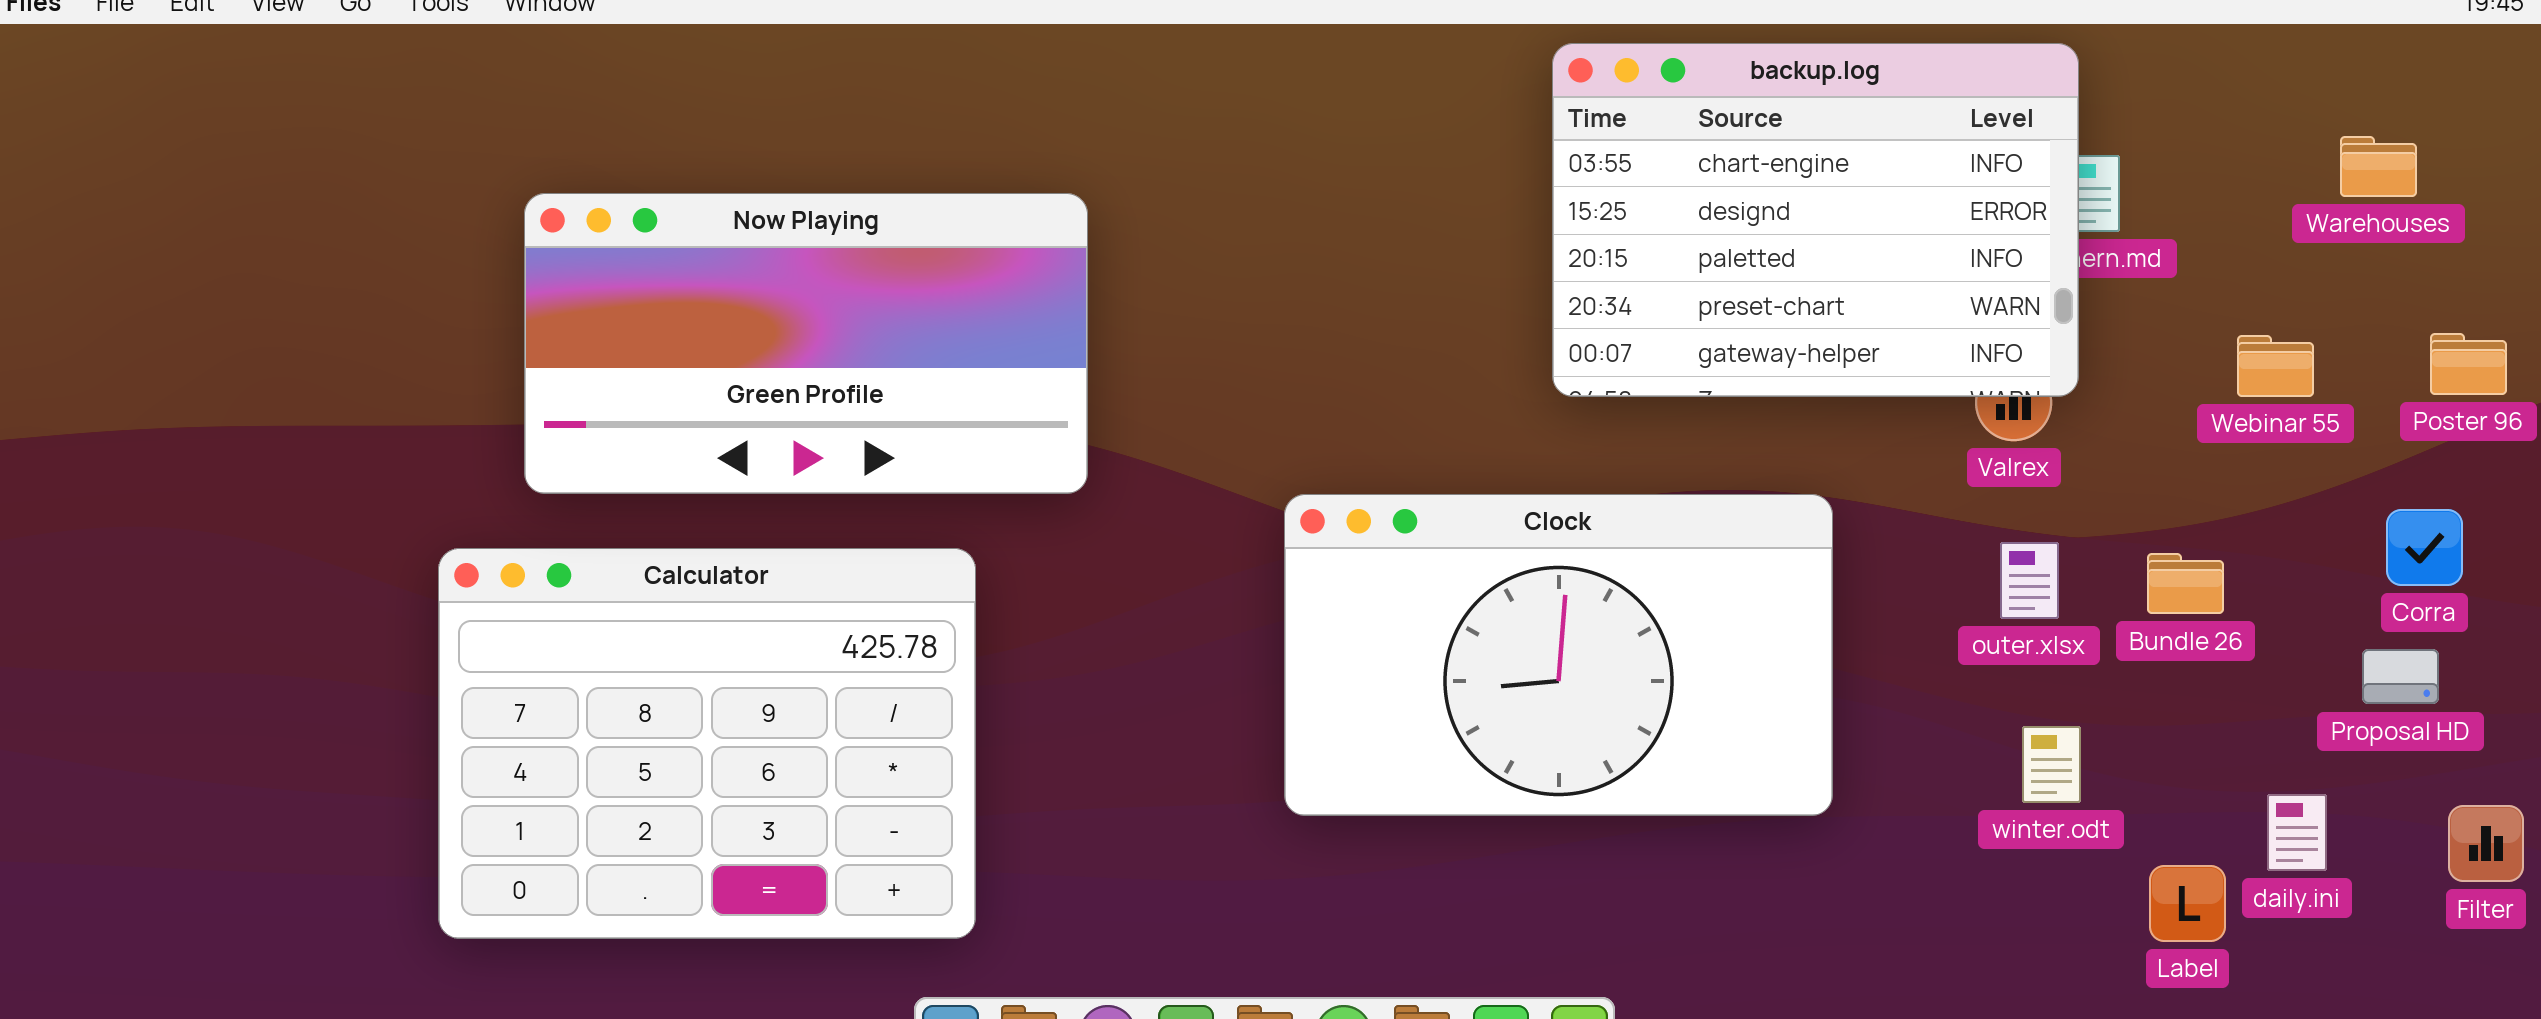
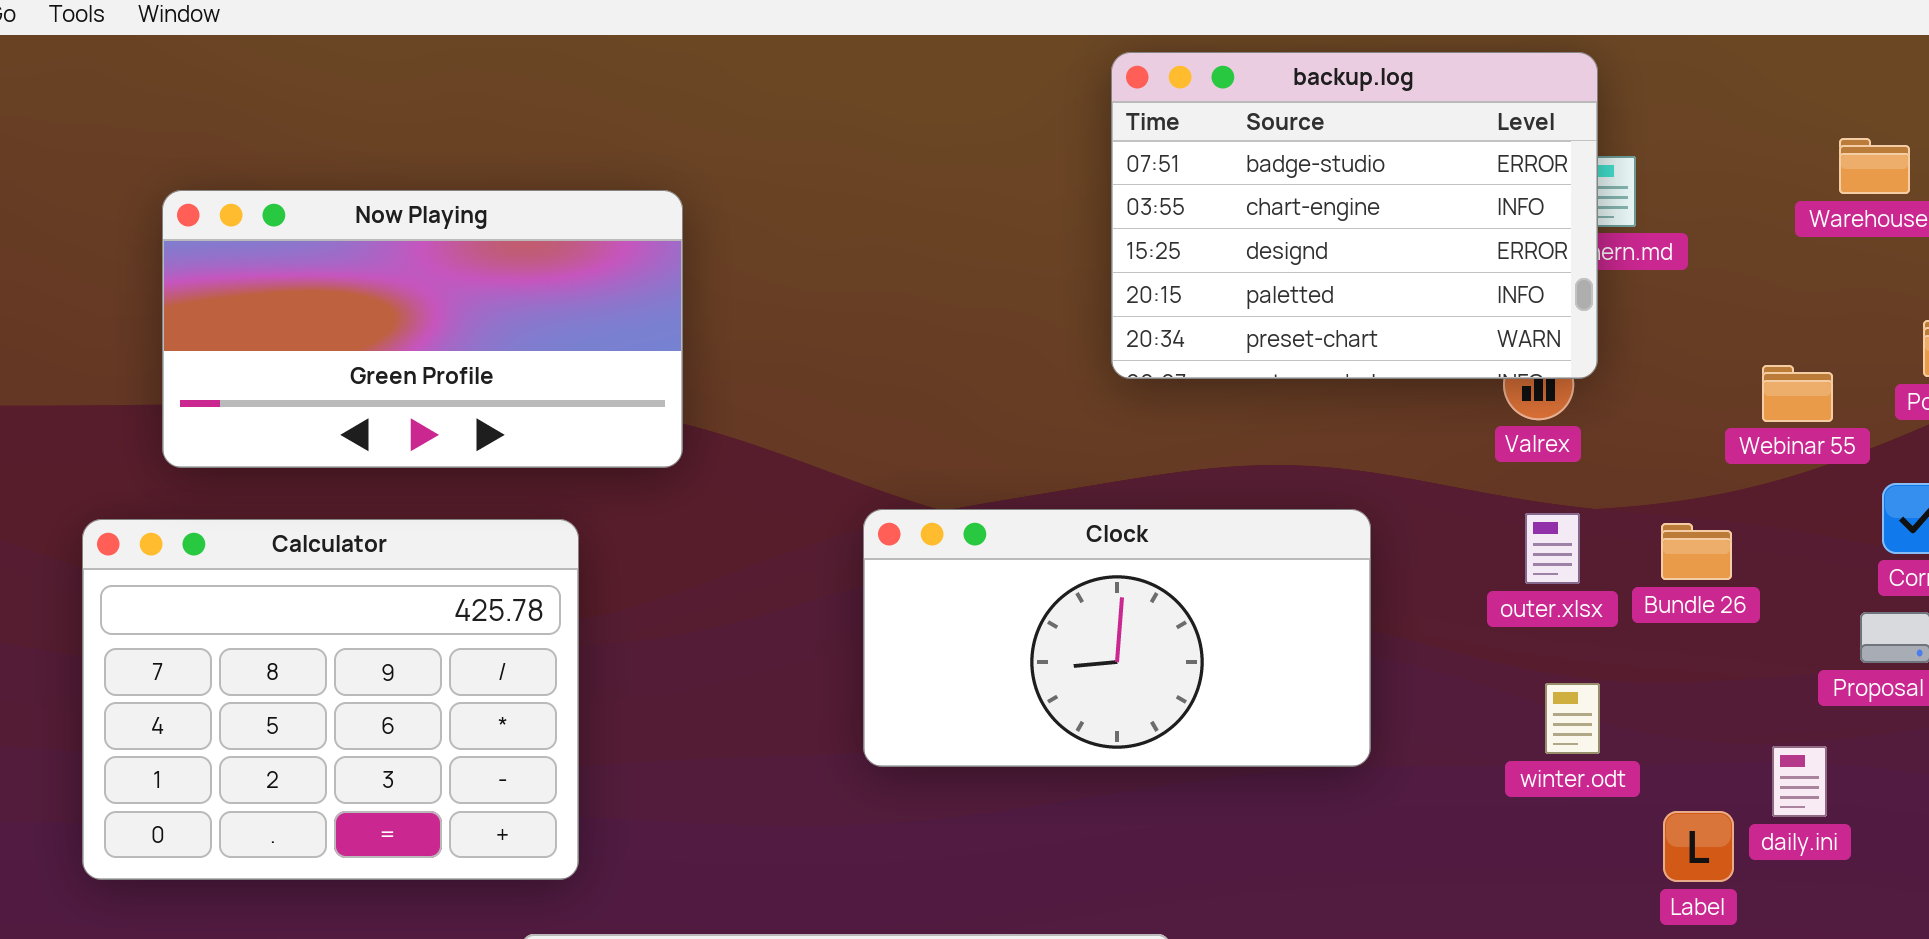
backup.log: [1552,43,2079,397] -> [1111,52,1598,379], scrolled up 1 row
Webinar 55: [2237,335,2314,397] -> [1762,365,1833,422], moved
Clock: [1284,494,1833,816] -> [863,509,1371,767], resized

